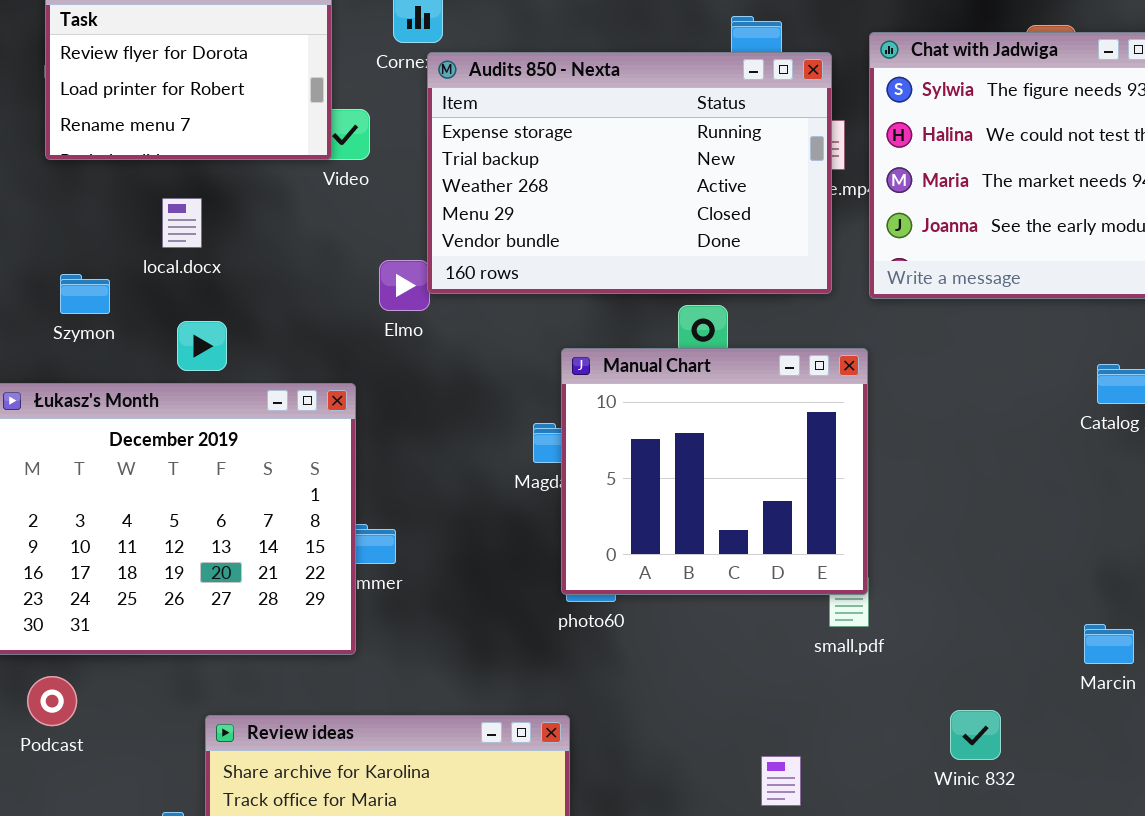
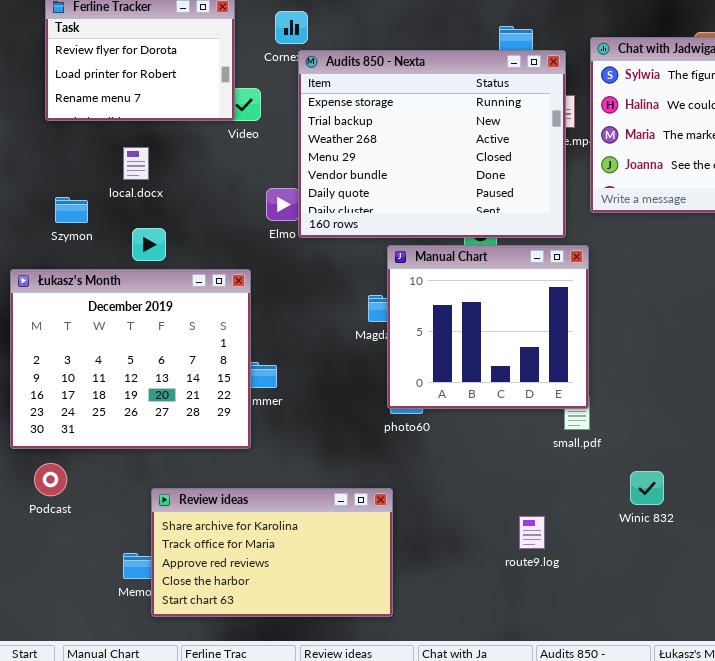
Audits 850 - Nexta: [427,52,832,294] -> [298,50,566,238], resized
Winic 832: [950,710,1001,760] -> [630,471,664,505], moved

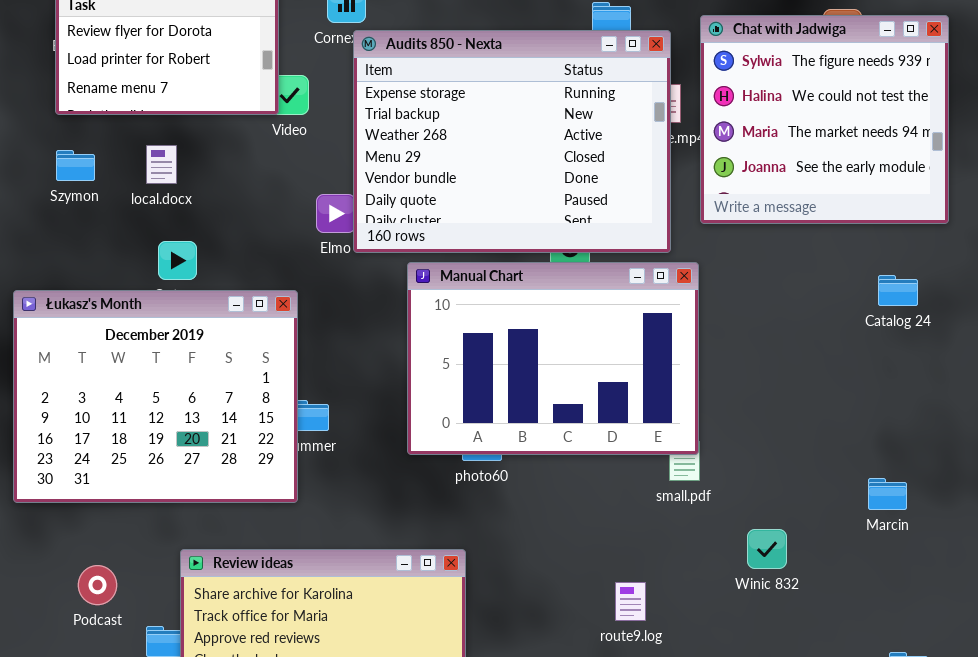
Szymon: [55,197,88,223] -> [56,150,95,181], moved
Manual Chart: [387,245,589,409] -> [407,262,699,455], resized
Podcast: [34,463,67,496] -> [78,565,117,605], moved

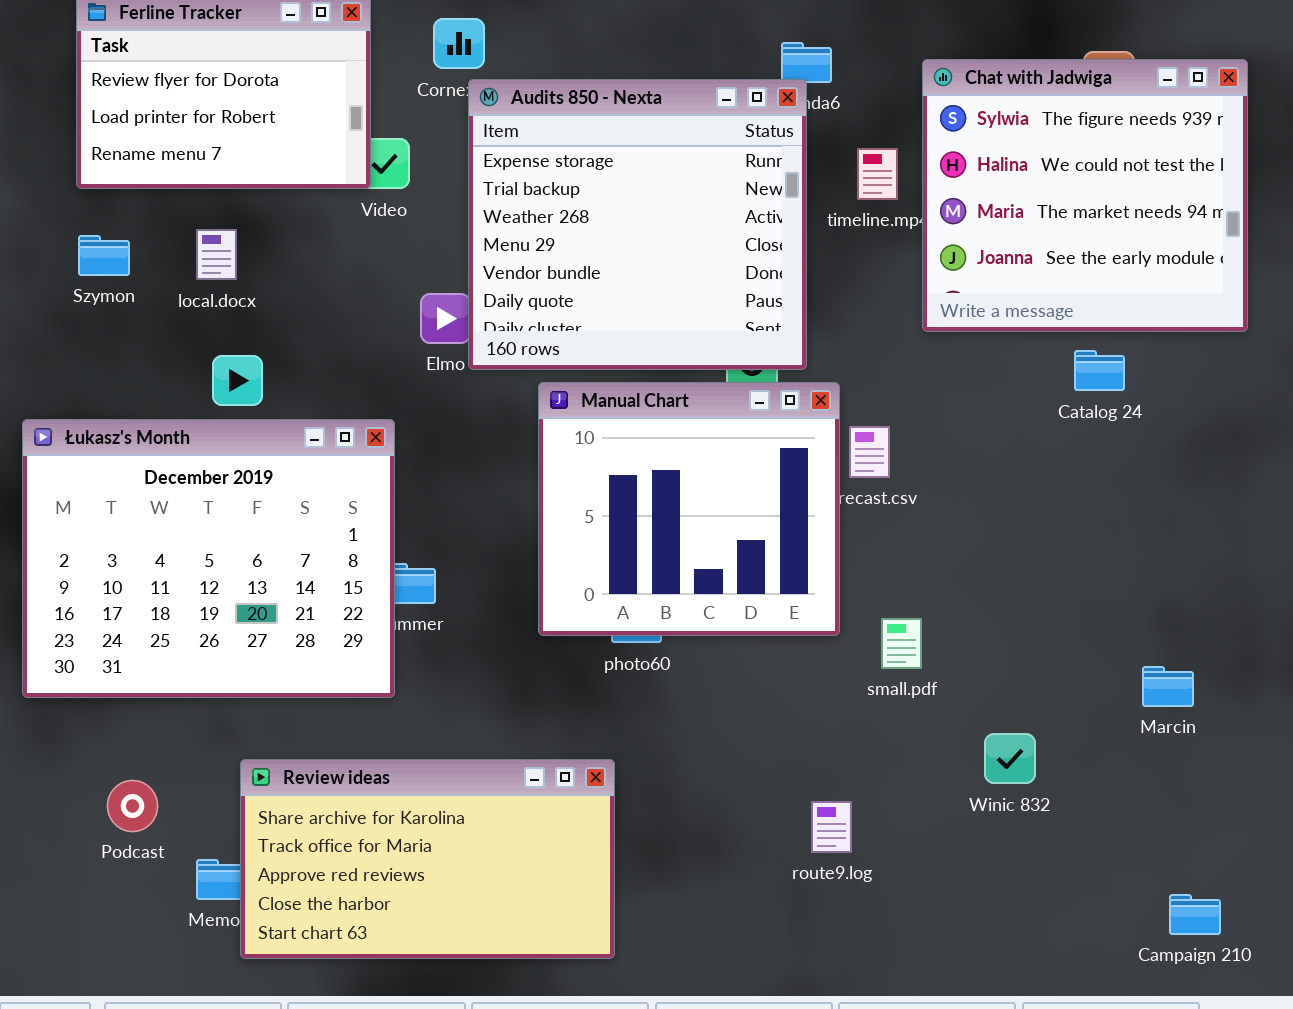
Audits 850 - Nexta: [353,30,671,253] -> [468,79,807,370], resized
Manual Chart: [407,262,699,455] -> [538,382,840,636], resized
Catalog 24: [878,275,918,306] -> [1074,350,1125,391], moved

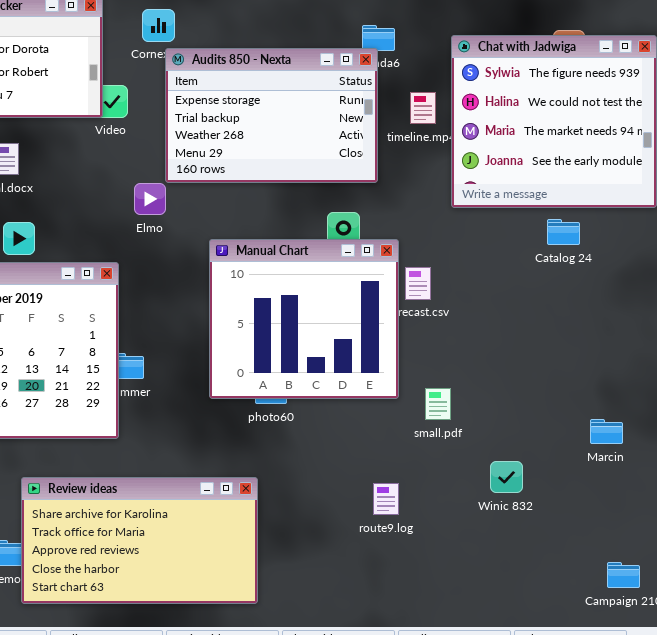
Audits 850 - Nexta: [468,79,807,370] -> [165,48,378,183], resized
route9.log: [811,801,852,853] -> [373,483,399,515], moved

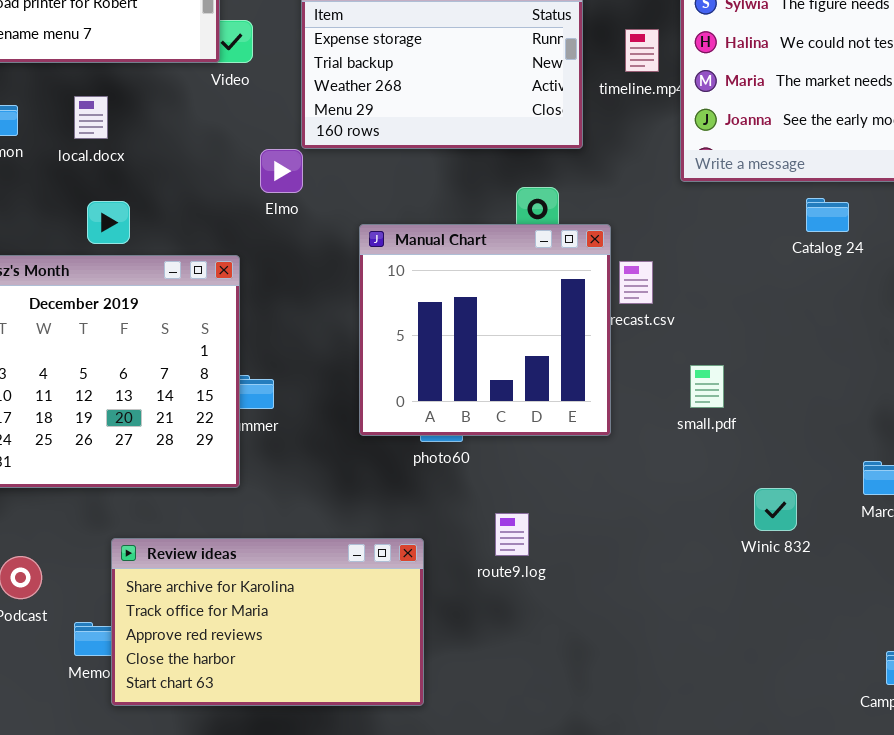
small.pdf: [425,388,451,420] -> [690,365,724,408], moved
Winic 832: [490,461,523,493] -> [754,488,797,531], moved
route9.log: [373,483,399,515] -> [495,513,529,556], moved

